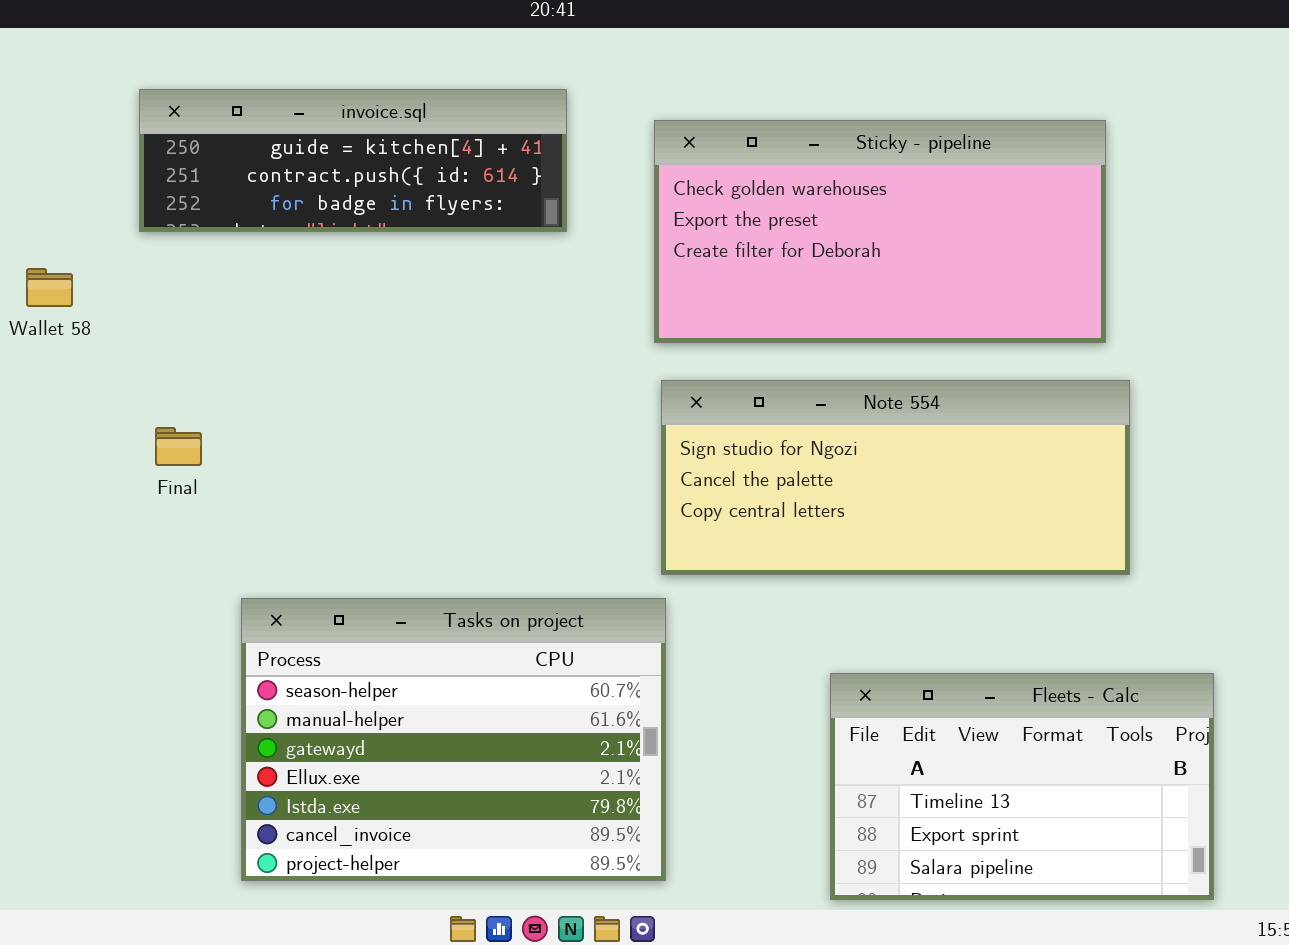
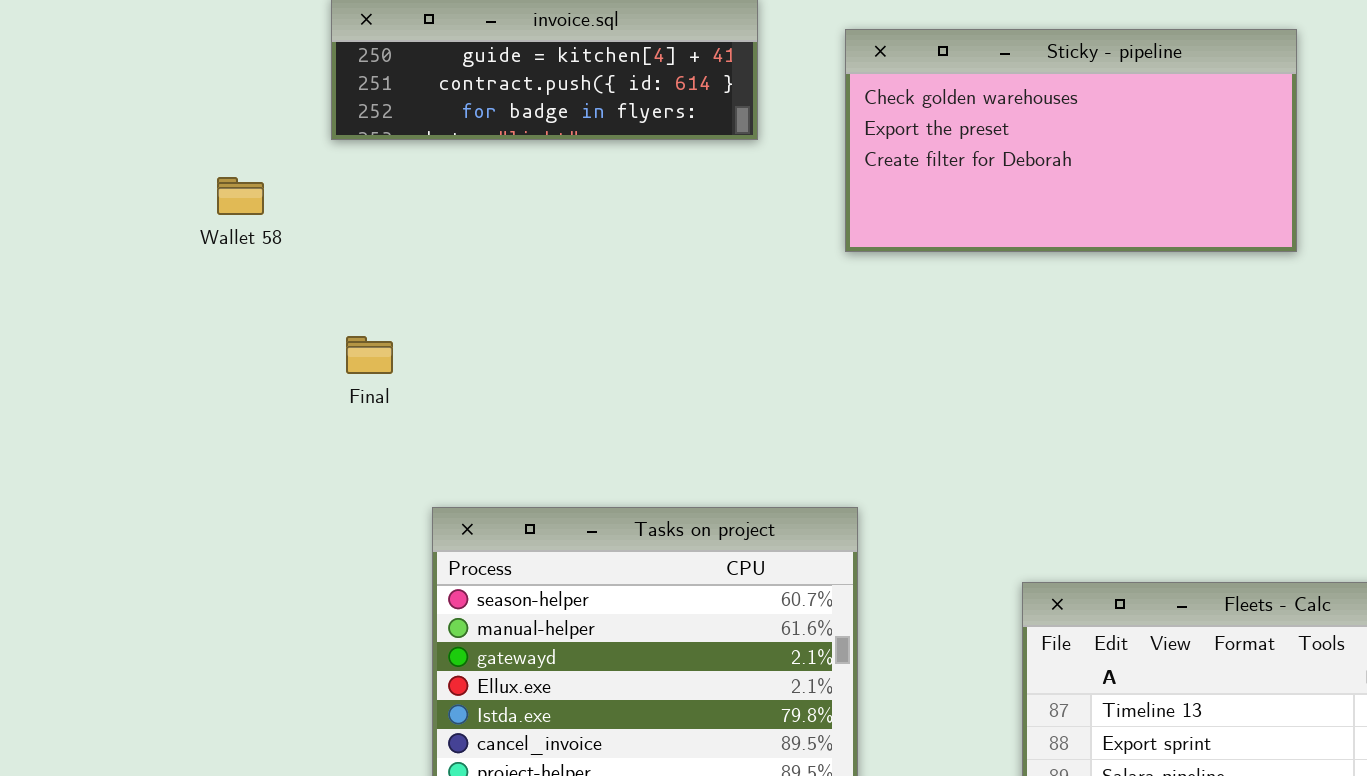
Note 554: [661,380,1130,575] -> none, closed

